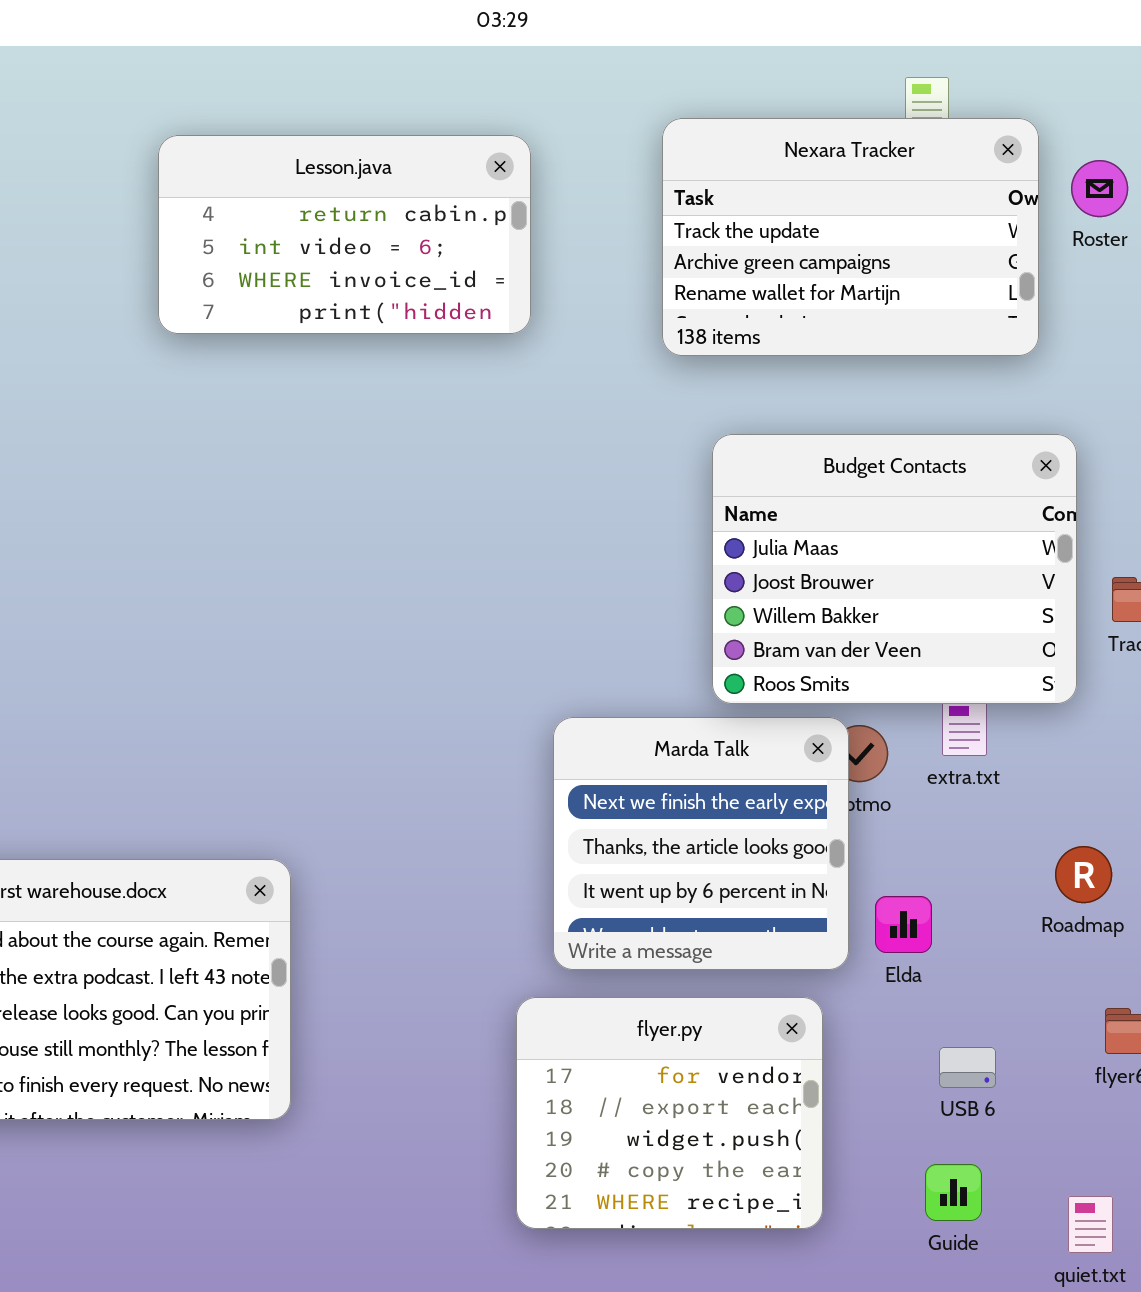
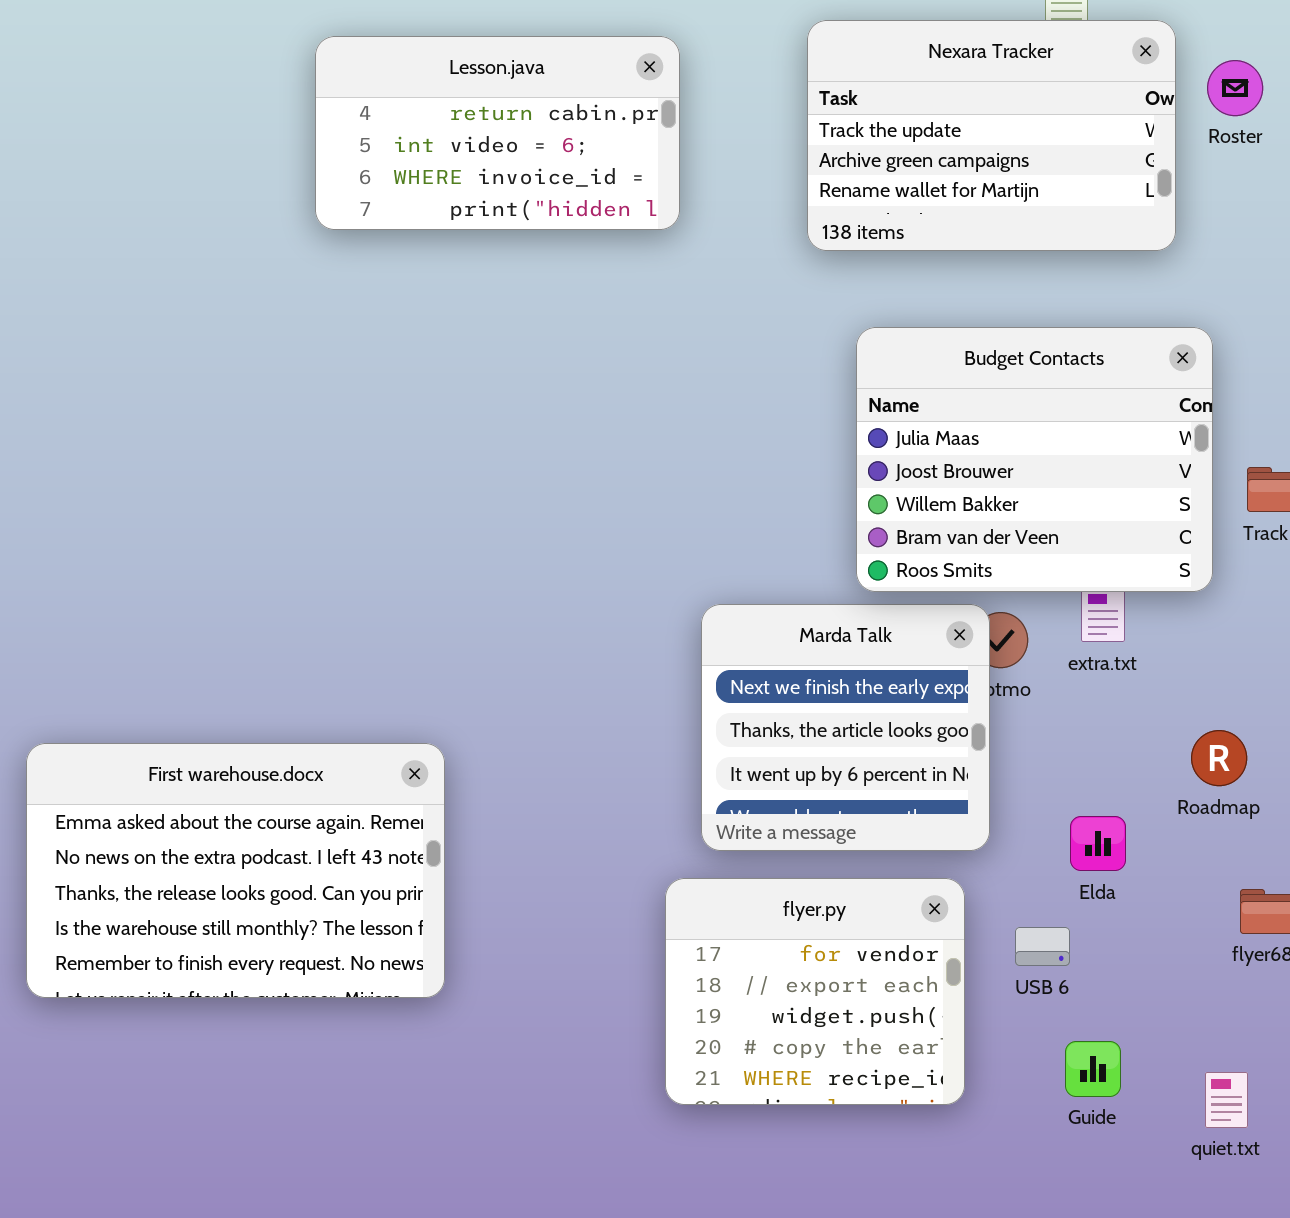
Elda: [875,896,932,953] -> [1070,816,1126,871], moved
USB 6: [939,1047,996,1088] -> [1015,927,1070,966], moved

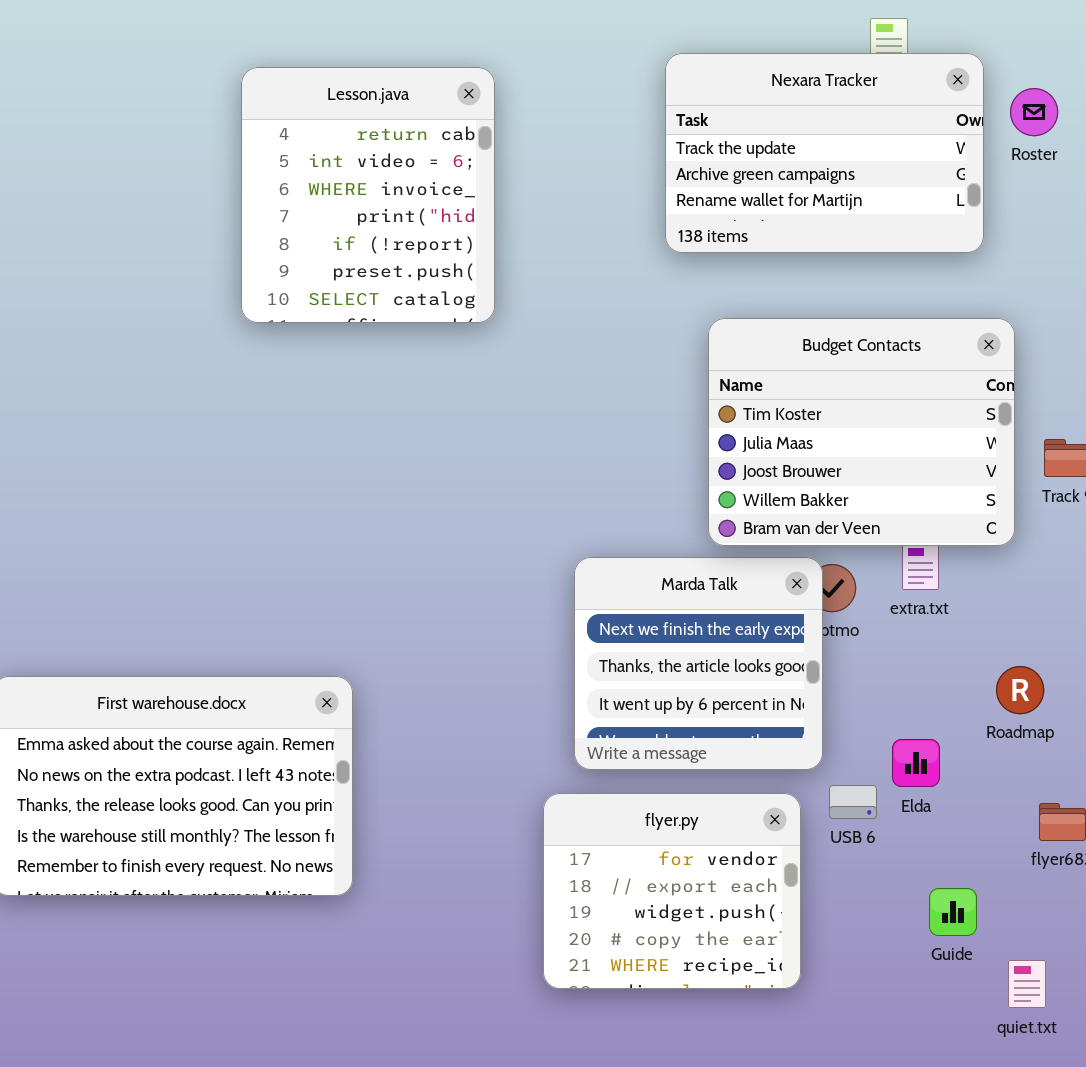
Lesson.java: [315,36,680,230] -> [241,67,495,323], resized
Budget Contacts: [856,327,1213,592] -> [708,318,1015,546], scrolled up 1 row
USB 6: [1015,927,1070,966] -> [829,785,877,819], moved
Guide: [1065,1041,1121,1097] -> [929,888,977,936], moved

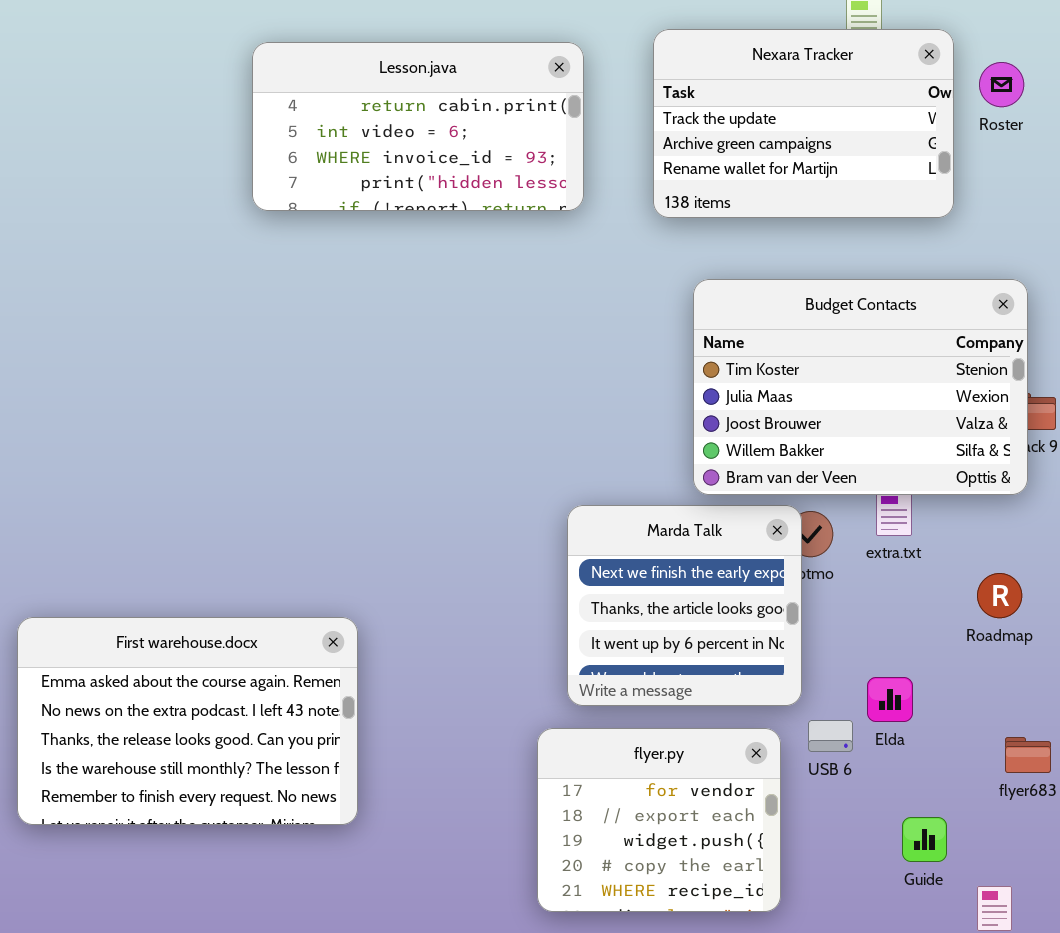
Lesson.java: [241,67,495,323] -> [252,42,584,211], resized
Budget Contacts: [708,318,1015,546] -> [693,279,1028,495], resized
Roadmap: [996,666,1044,714] -> [977,573,1022,618], moved

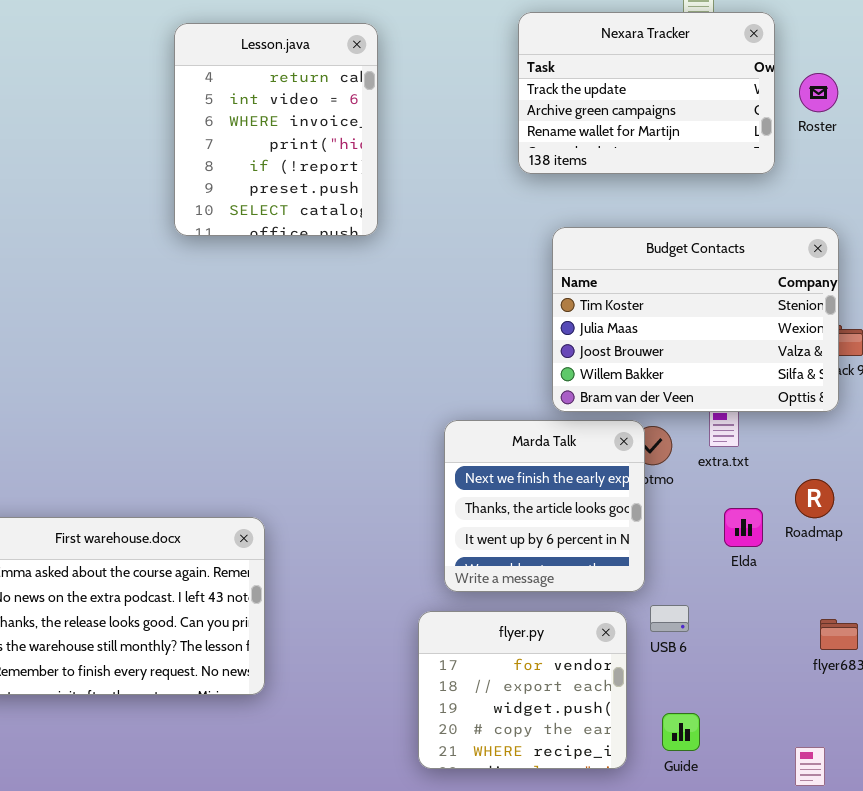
Lesson.java: [252,42,584,211] -> [174,23,378,236], resized
Roster: [979,62,1024,107] -> [799,73,838,112], moved
Elda: [867,677,913,722] -> [724,508,763,547], moved
Guide: [902,817,947,862] -> [662,713,700,751], moved

